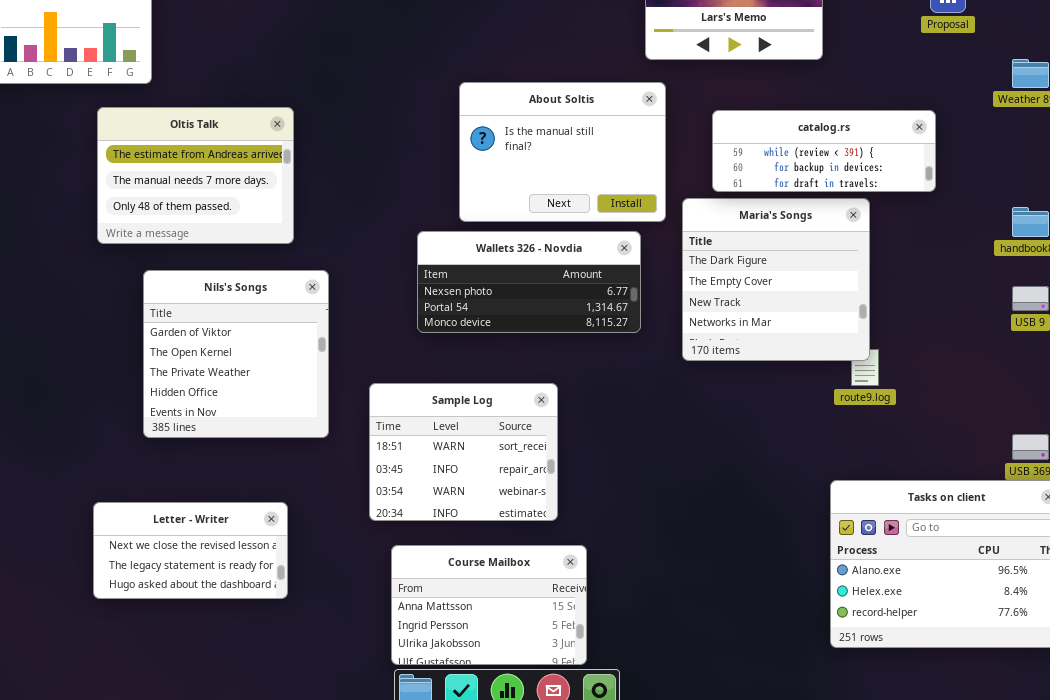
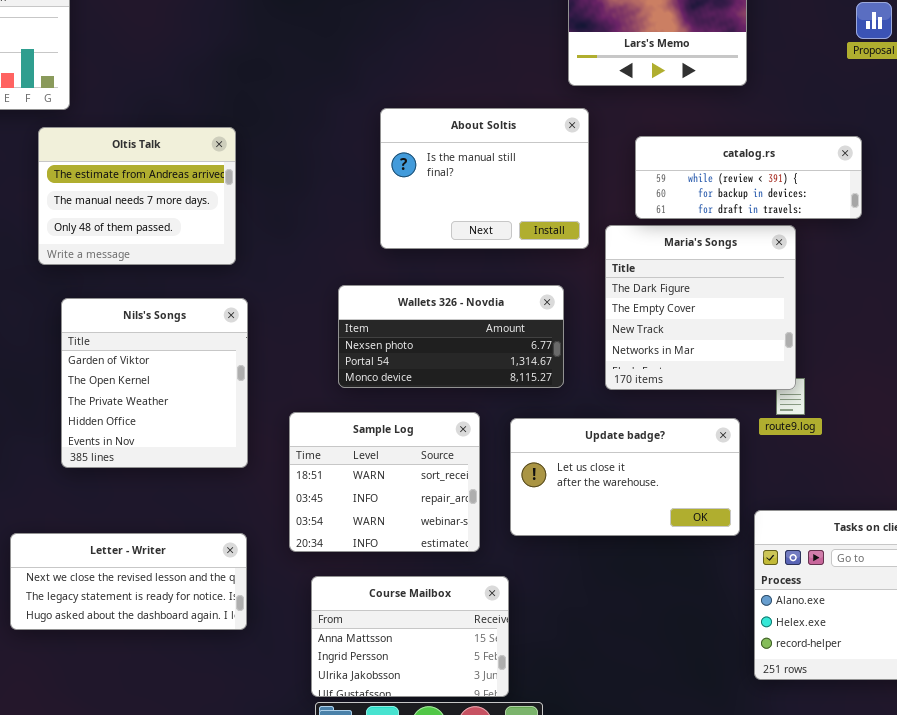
Oltis Talk: [97,107,294,244] -> [38,127,236,265], moved
Wallets 326 - Novdia: [417,231,641,333] -> [338,285,564,388], moved
Update badge?: none -> [510,418,740,536], opened
Letter - Writer: [93,502,288,599] -> [10,533,247,630], resized

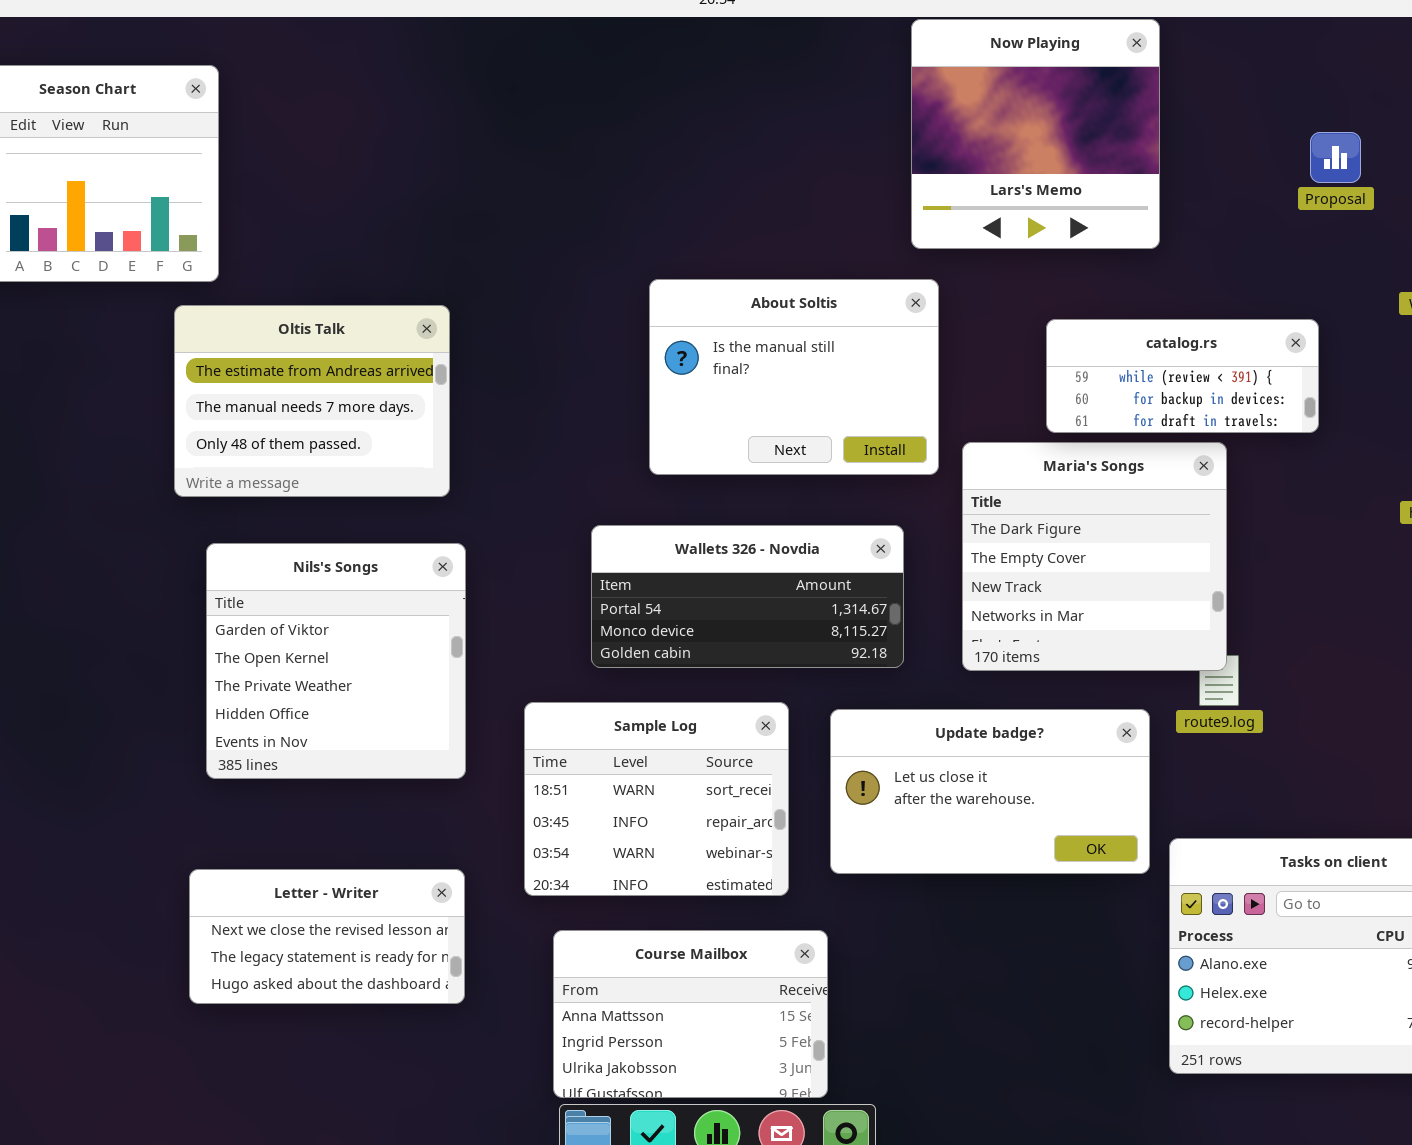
catalog.rs: [635,136,862,219] -> [1046,319,1319,433], resized
Wallets 326 - Novdia: [338,285,564,388] -> [591,525,904,668], scrolled down 1 row
Letter - Writer: [10,533,247,630] -> [189,869,465,1004], resized

